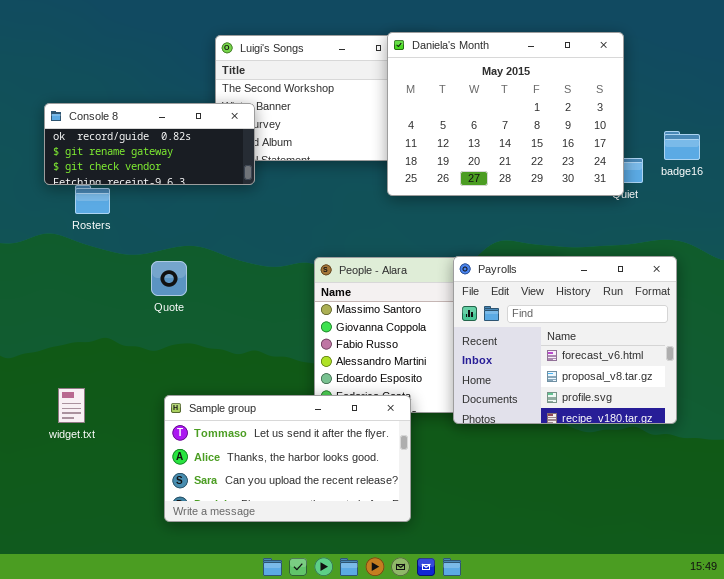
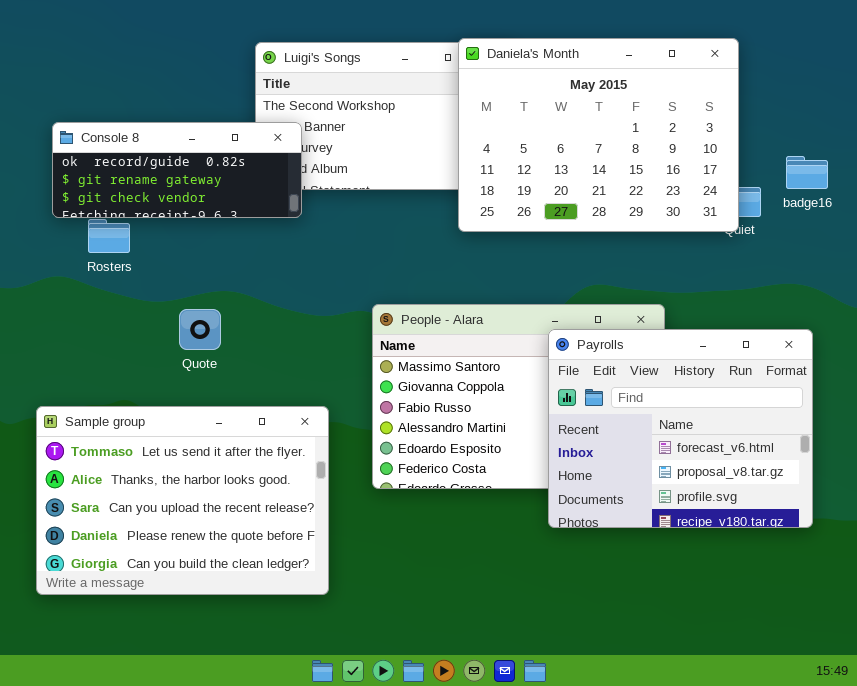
Payrolls: [453,256,677,424] -> [548,329,813,528], moved
Sample group: [164,395,411,522] -> [36,406,329,595], moved, resized

